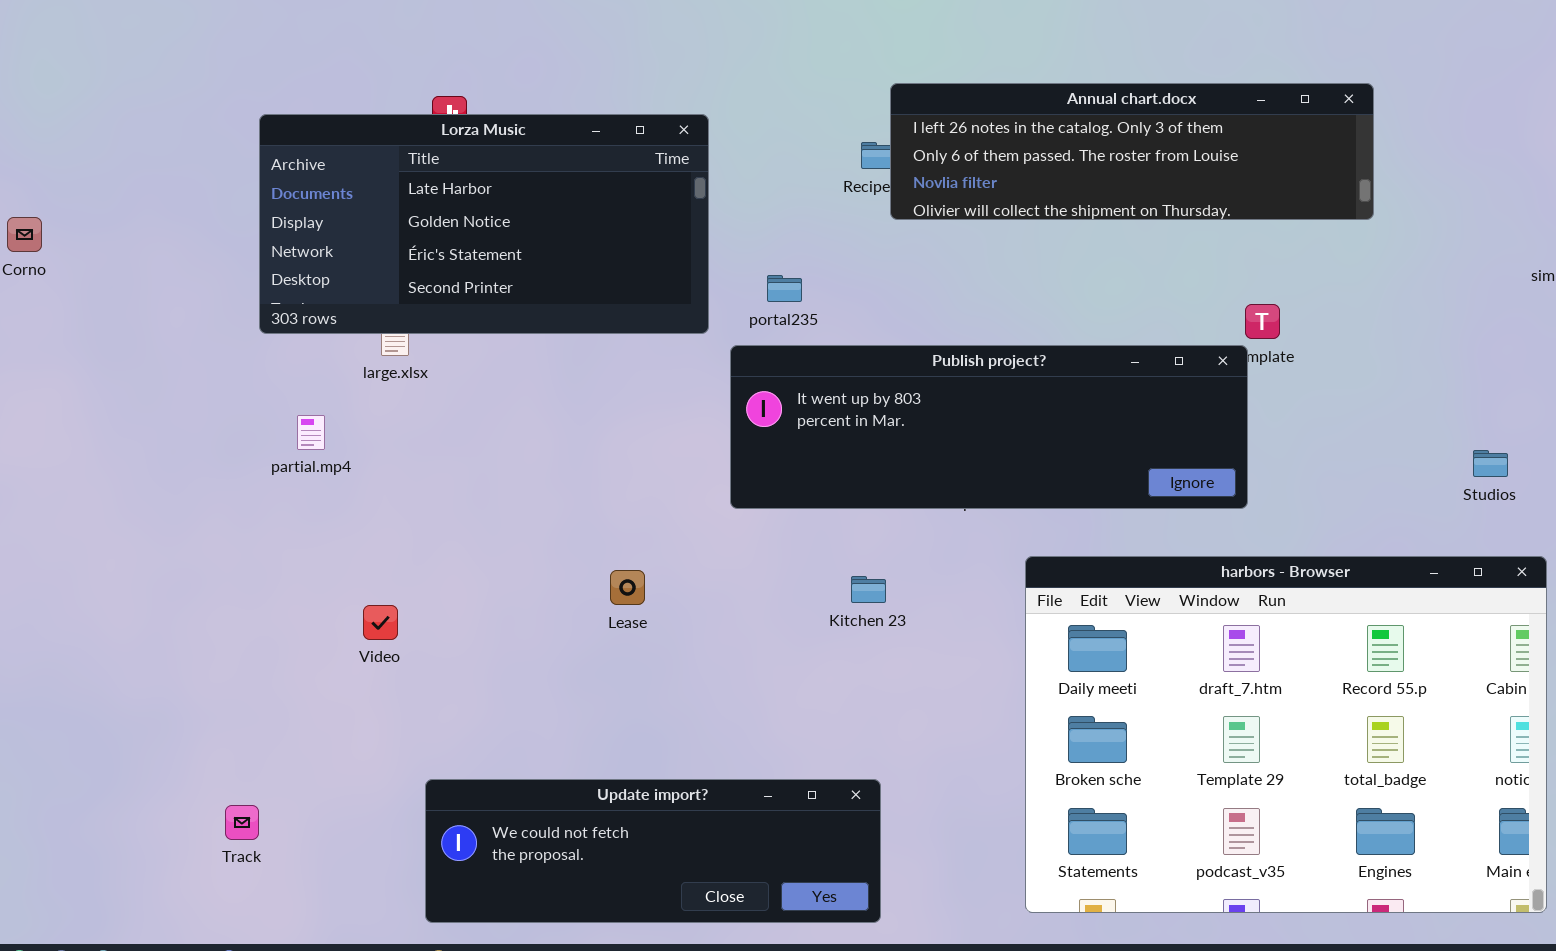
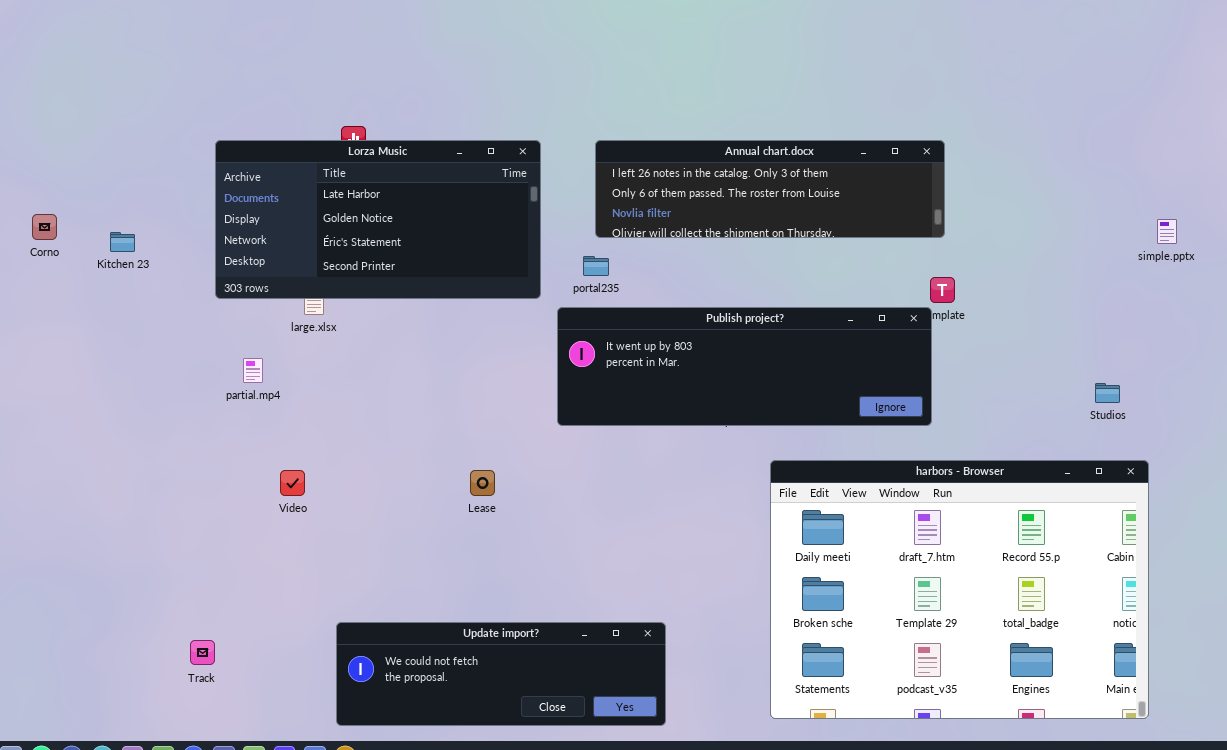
Annual chart.docx: [890,83,1374,220] -> [595,140,945,238], moved
Kitchen 23: [851,576,886,603] -> [110,232,135,252], moved
Video: [363,605,398,640] -> [280,470,305,496], moved

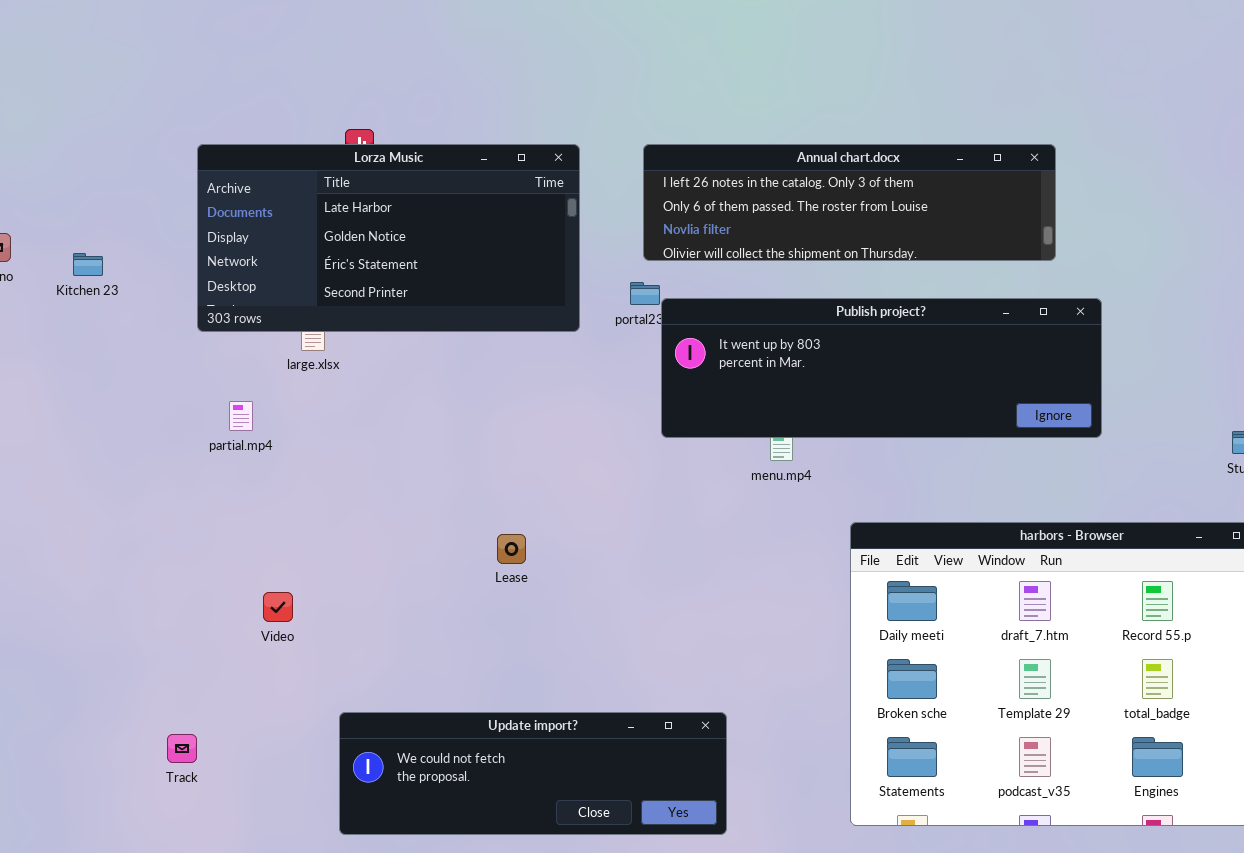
Publish project?: [557,307,932,426] -> [661,298,1102,438], moved
Video: [280,470,305,496] -> [263,592,293,622], moved

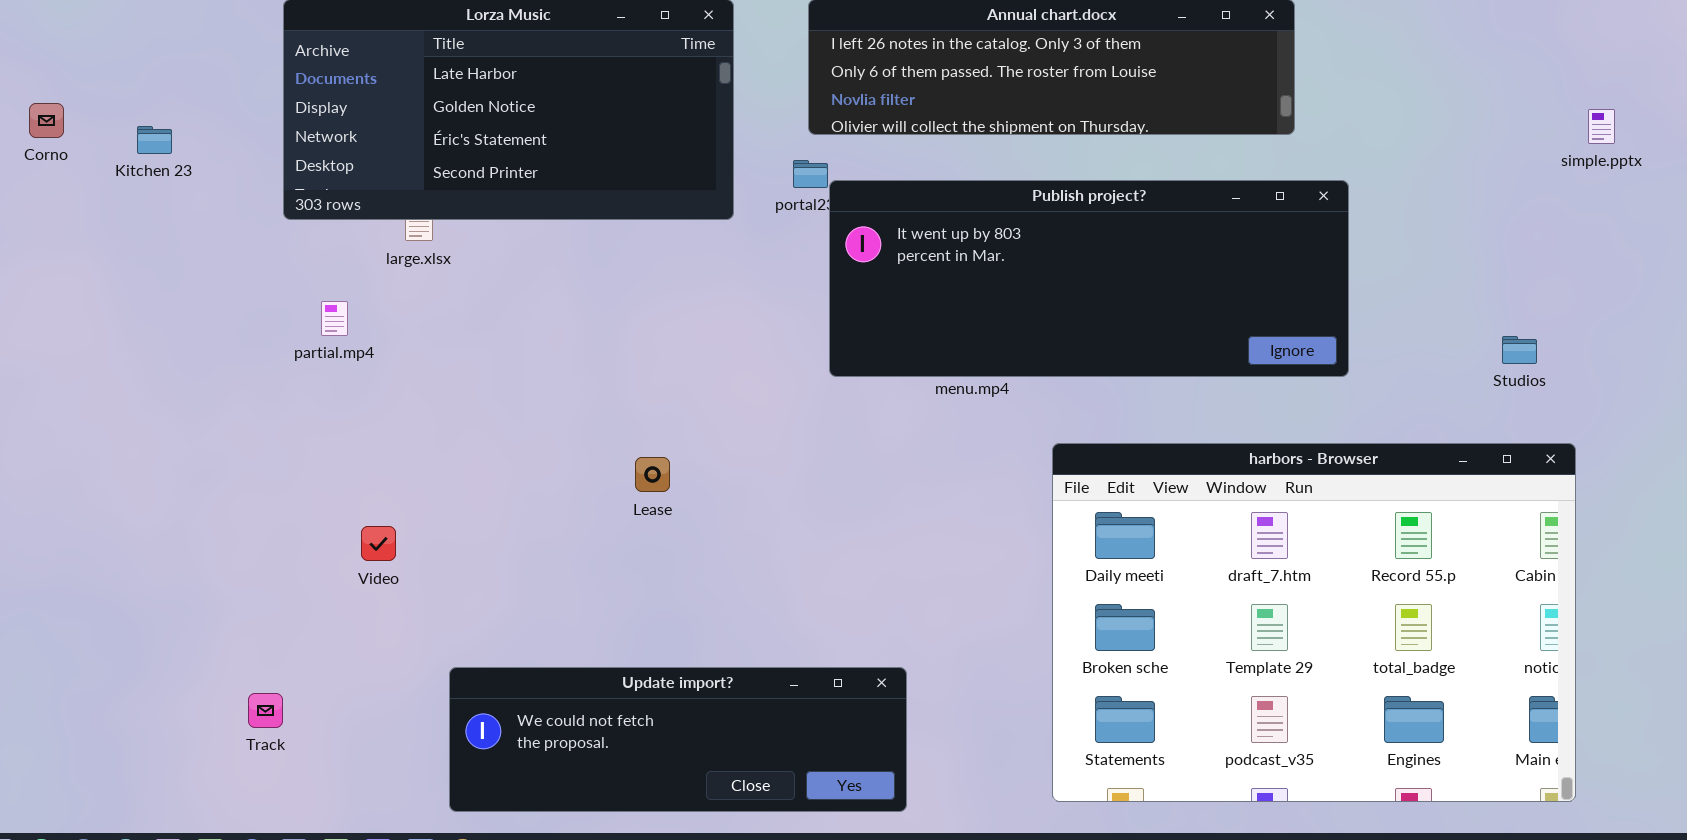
Publish project?: [661,298,1102,438] -> [829,180,1349,377], resized

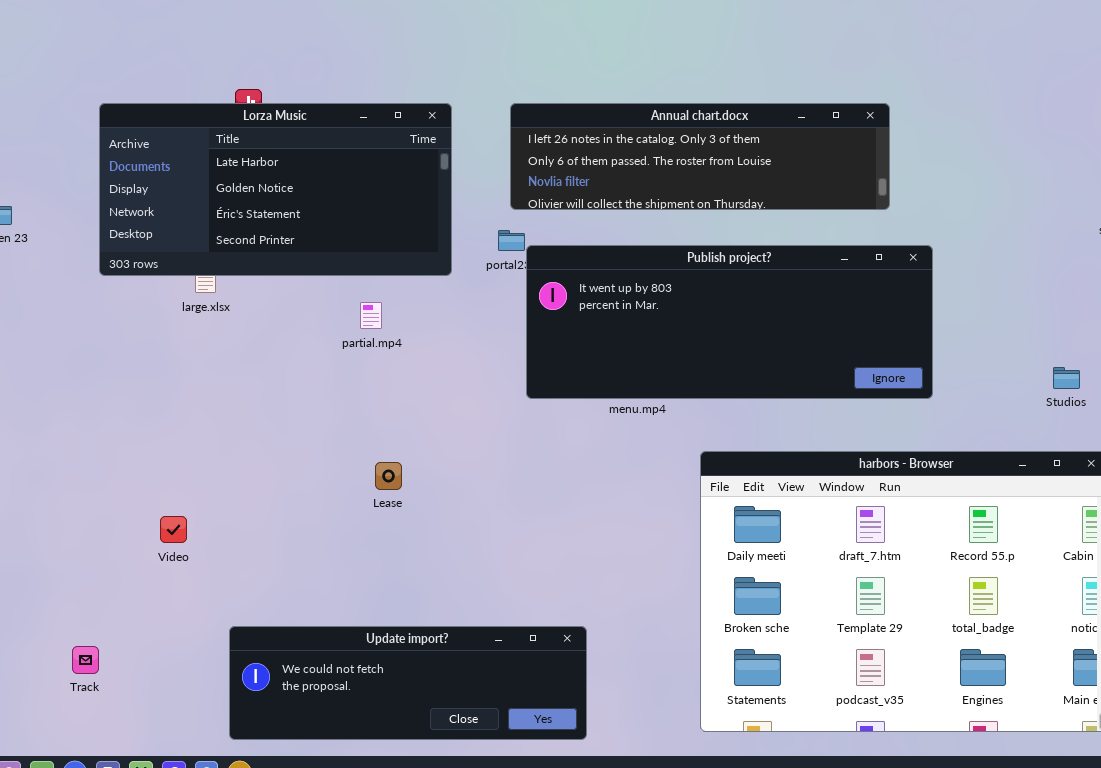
partial.mp4: [321,301,348,336] -> [360,302,382,329], moved

